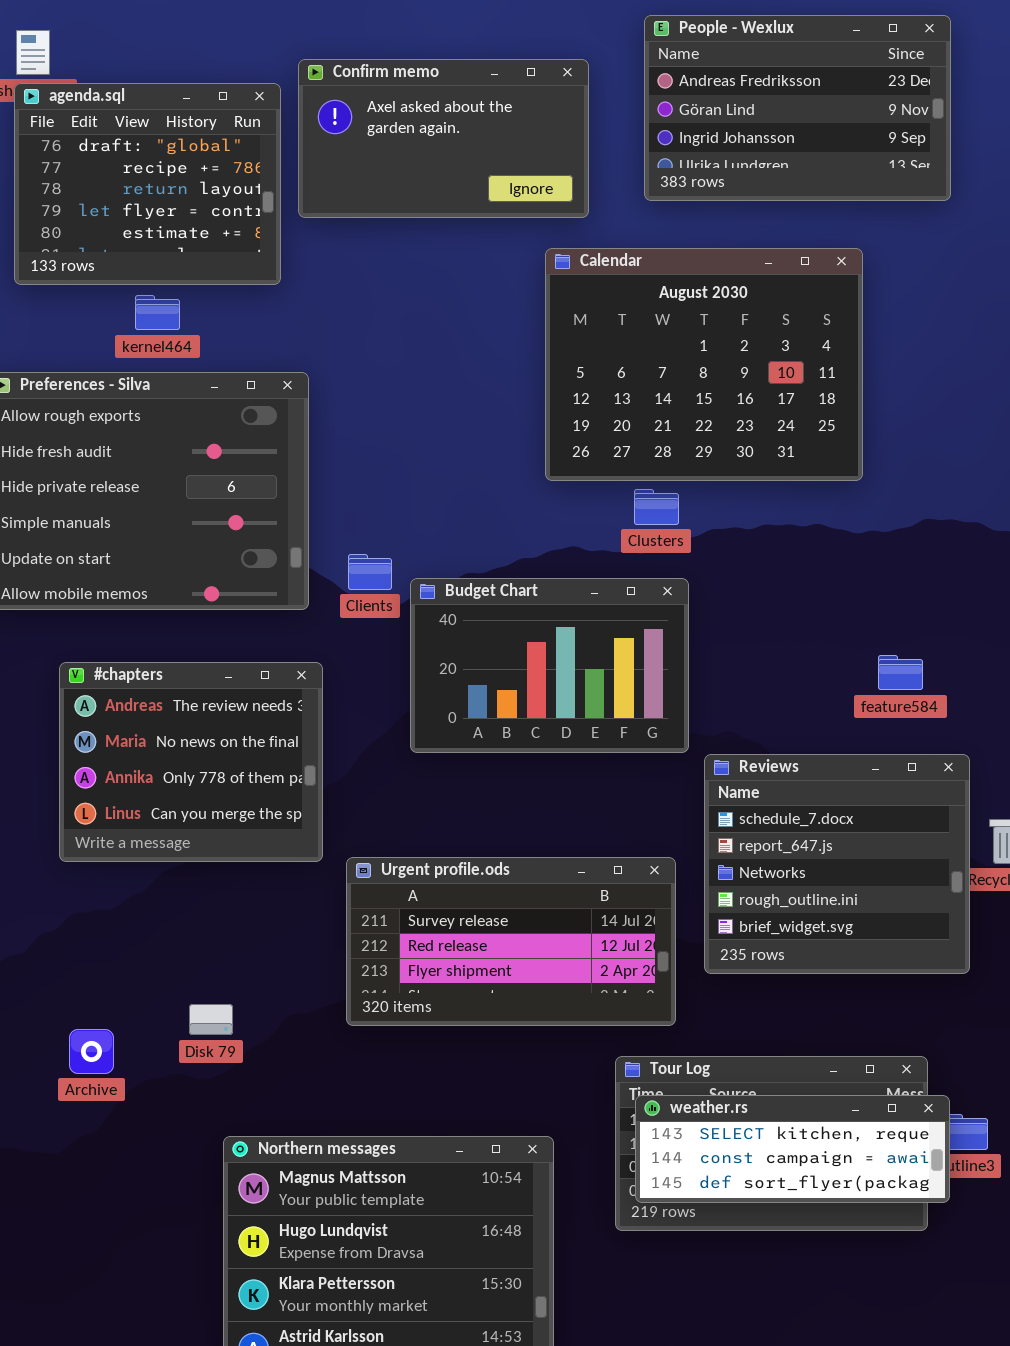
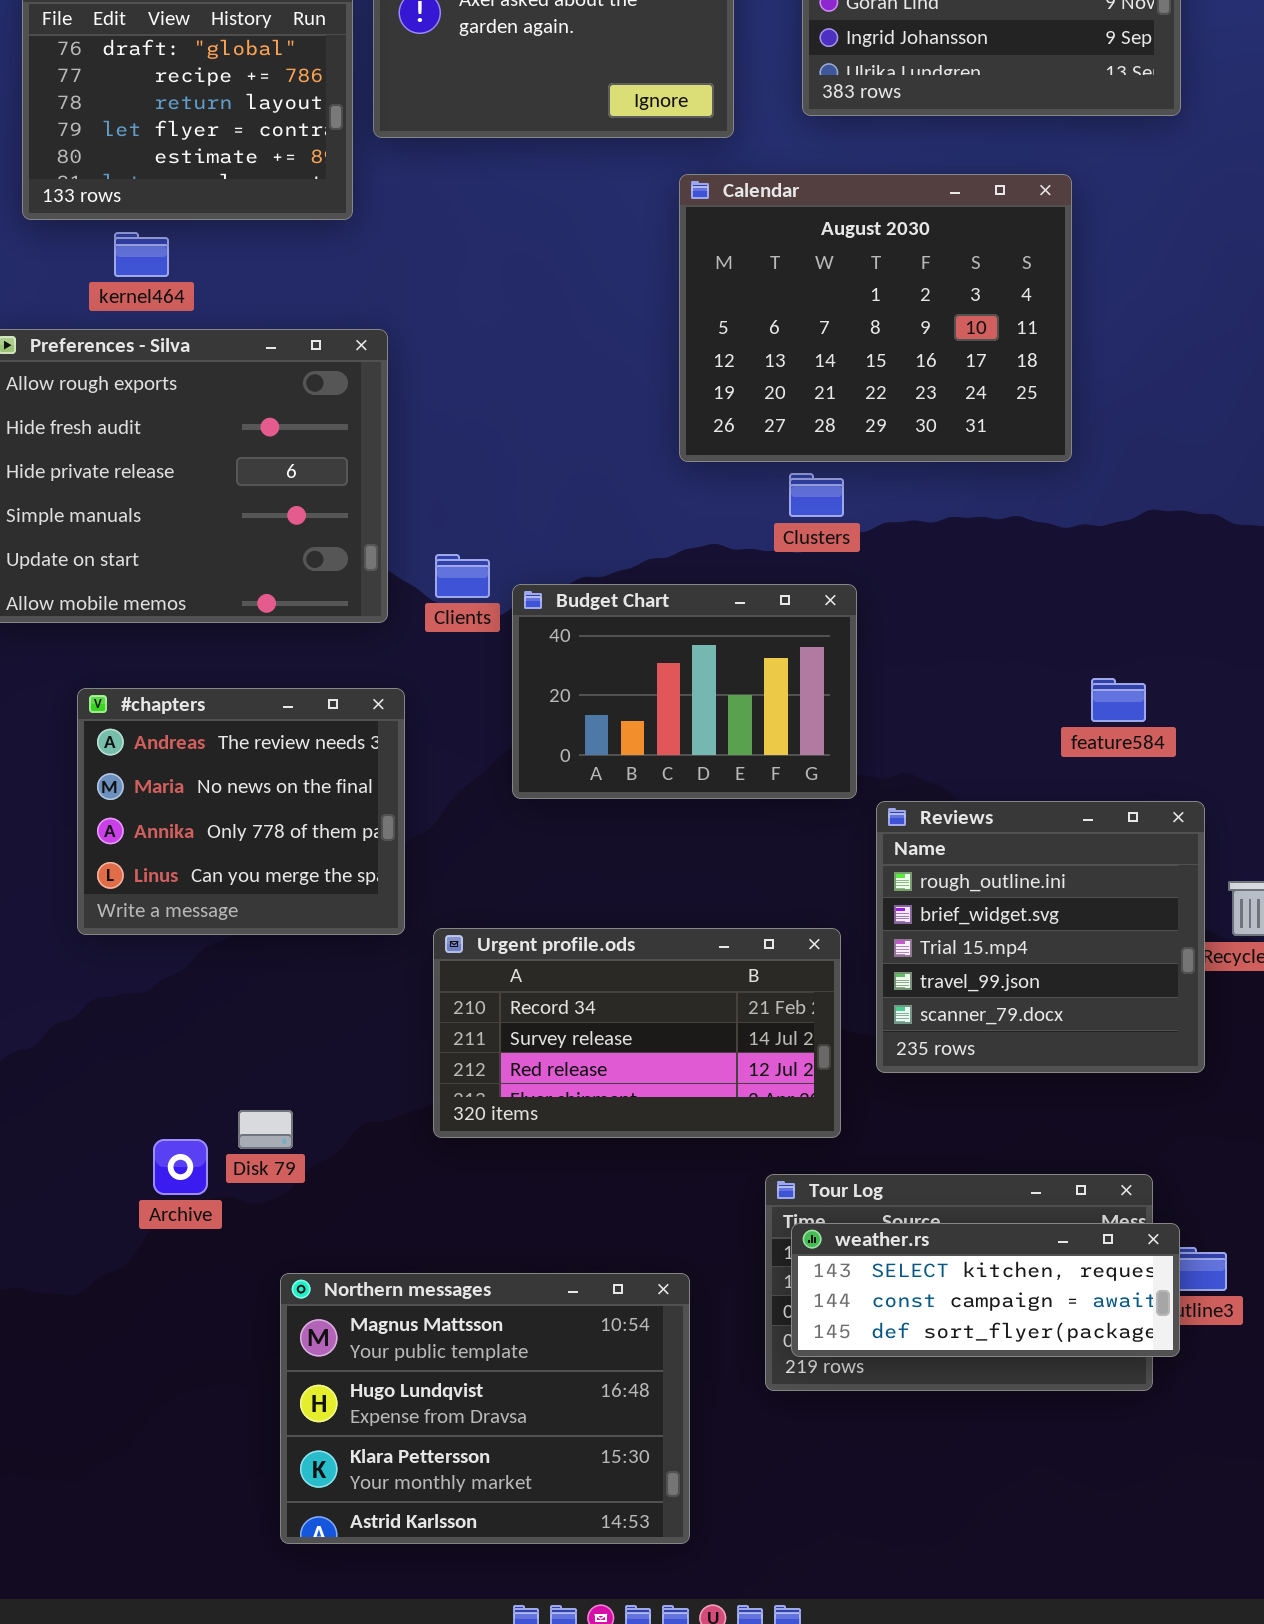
kernel464: [135,295,180,330] -> [114,232,169,277], moved
Reviews: [704,754,970,974] -> [876,801,1205,1073], scrolled down 3 rows
Urgent profile.ods: [346,857,676,1026] -> [433,928,841,1138], scrolled up 1 row
Archive: [69,1029,114,1074] -> [153,1139,208,1195], moved

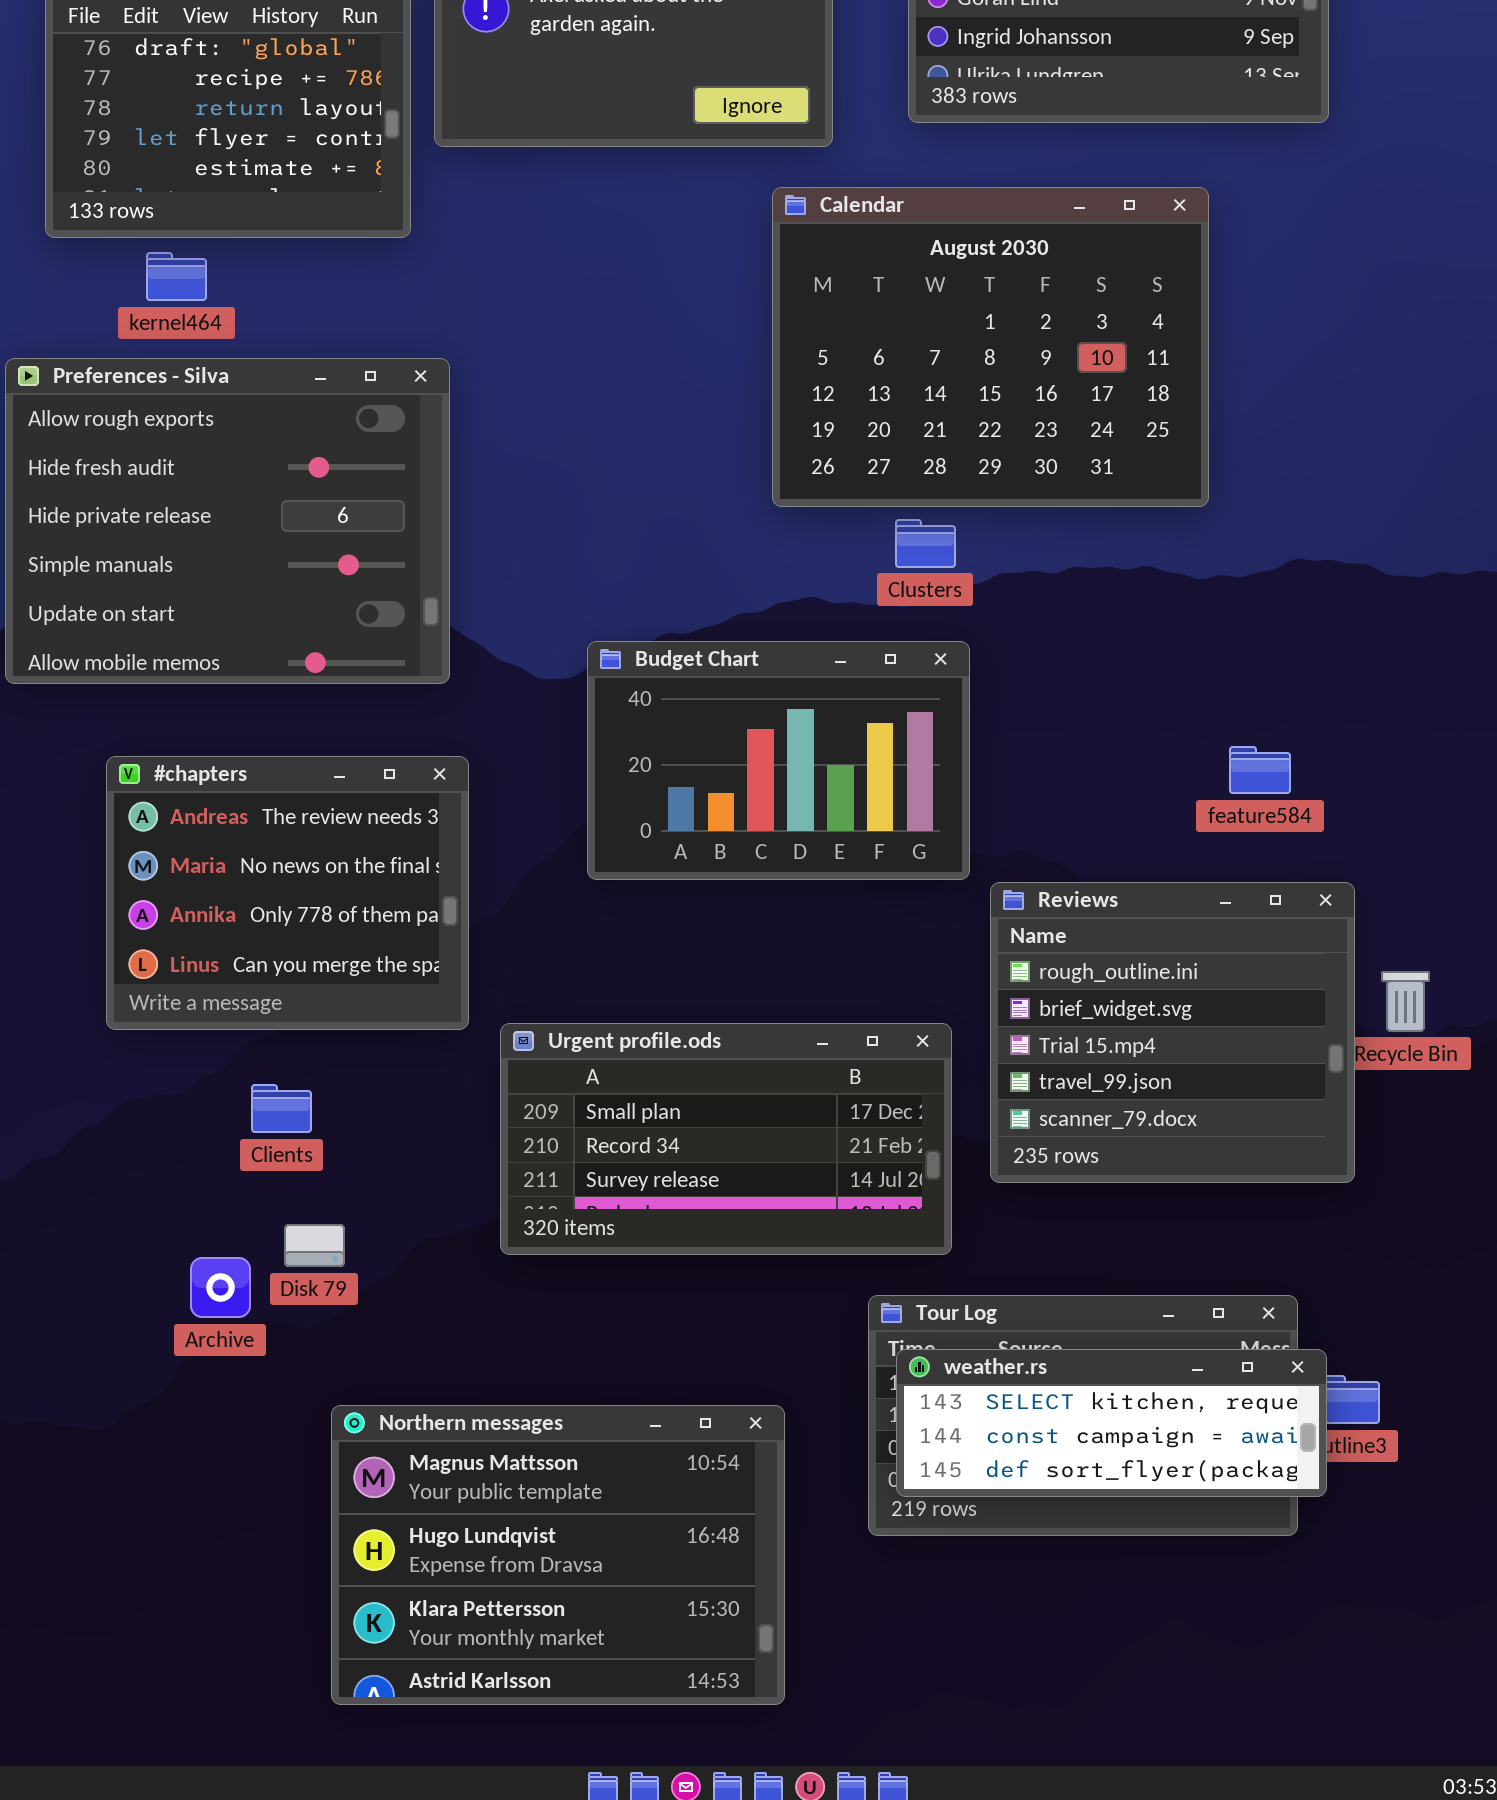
Clients: [435,554,490,598] -> [251,1084,312,1133], moved
Urgent profile.ods: [433,928,841,1138] -> [500,1023,952,1255], scrolled up 1 row

